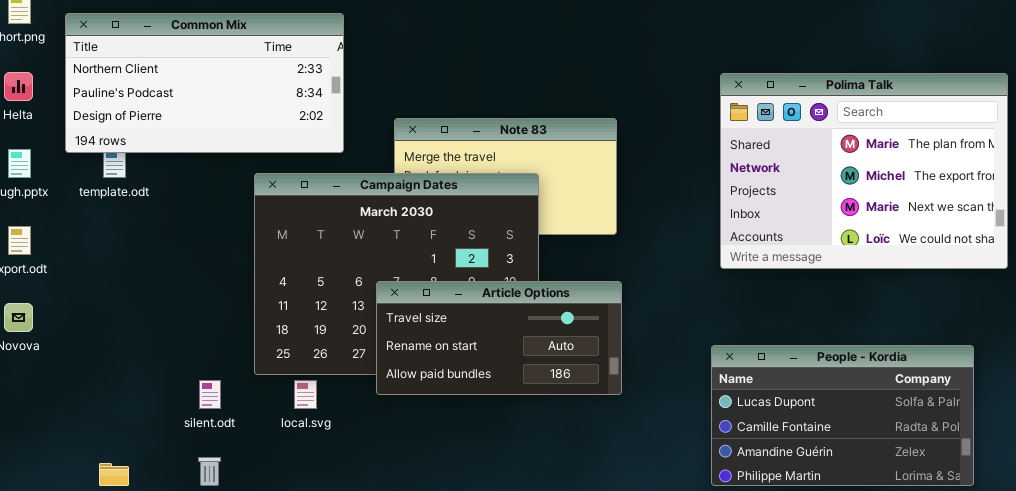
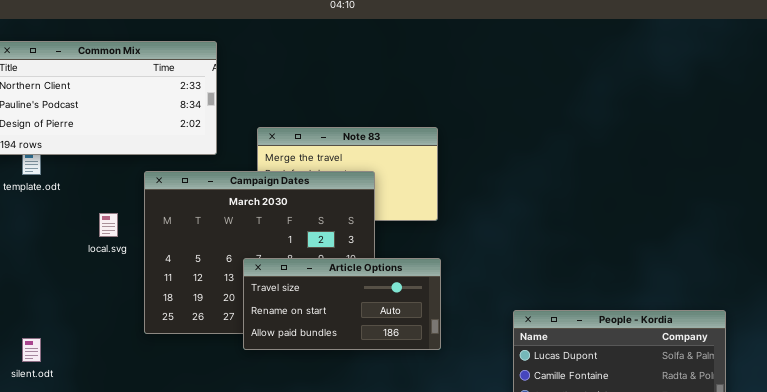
Polima Talk: [720,73,1008,269] -> none, closed
silent.odt: [199,380,221,409] -> [22,338,41,362], moved
local.svg: [294,380,317,409] -> [99,213,118,237], moved

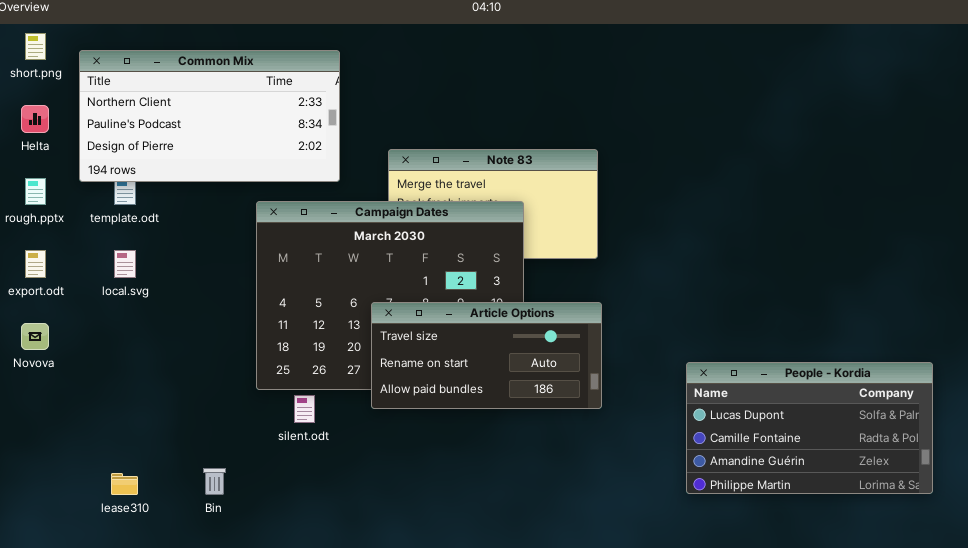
local.svg: [99,213,118,237] -> [114,250,136,278], moved
silent.odt: [22,338,41,362] -> [294,395,315,423], moved

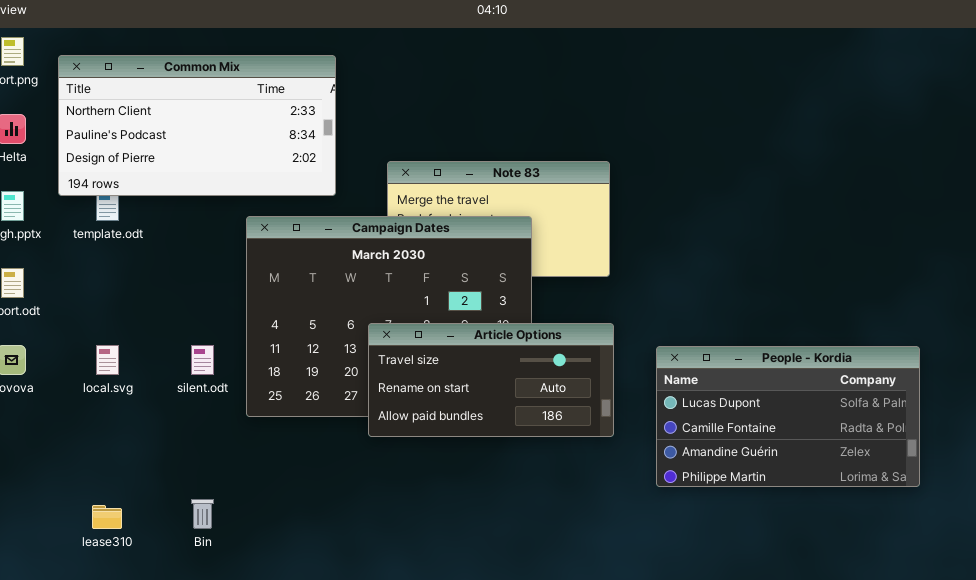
local.svg: [114,250,136,278] -> [96,345,119,375], moved
People - Kordia: [686,362,933,494] -> [656,346,920,487], moved
silent.odt: [294,395,315,423] -> [191,345,214,375], moved

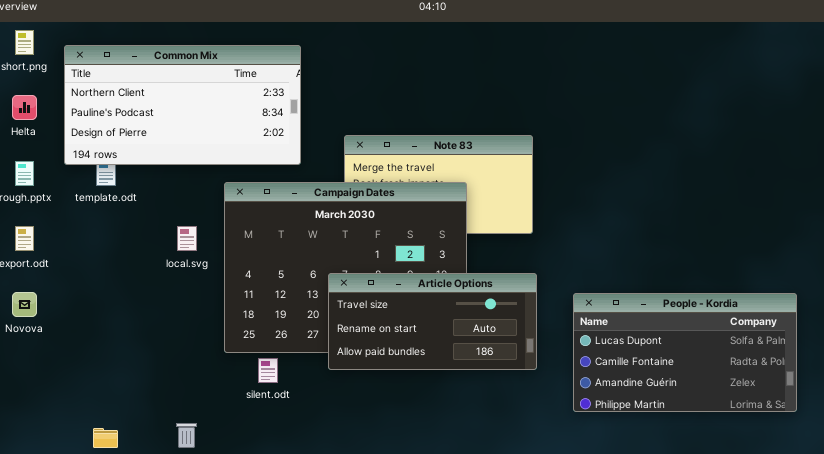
local.svg: [96,345,119,375] -> [177,226,197,251], moved
silent.odt: [191,345,214,375] -> [258,358,278,383], moved

